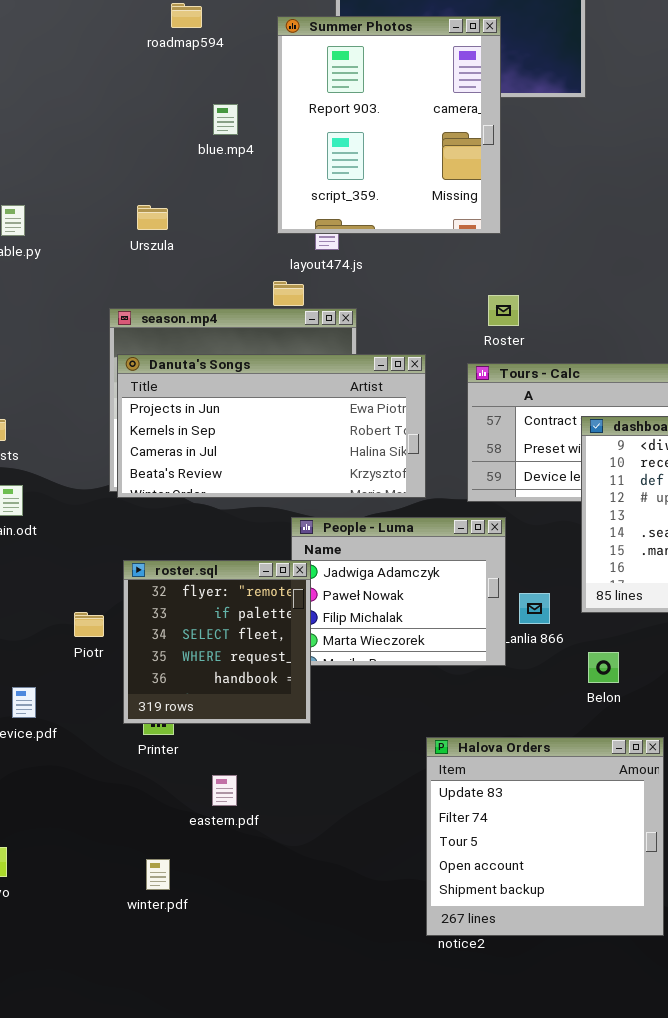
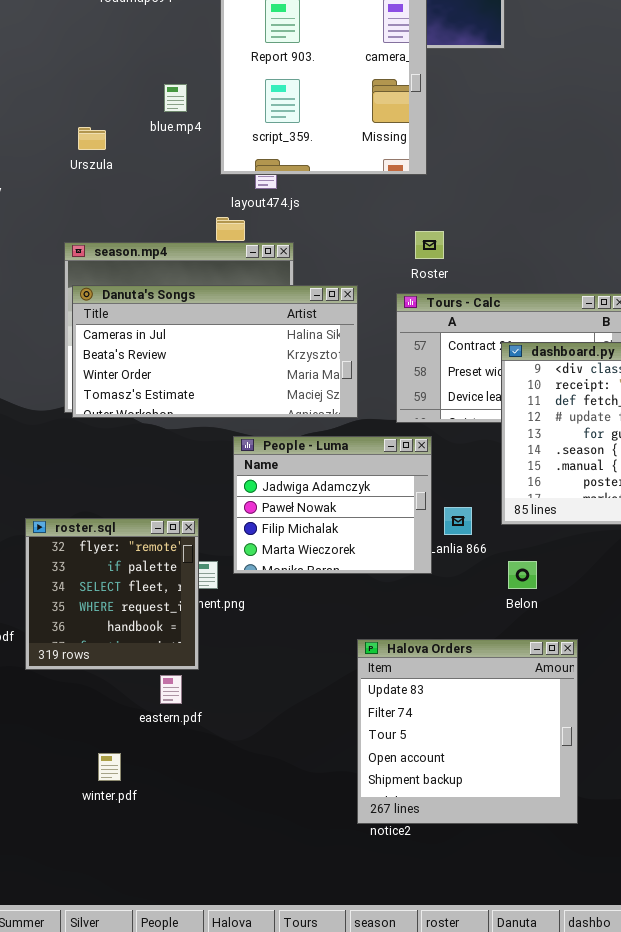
blue.mp4: [213,104,238,135] -> [164,84,187,112], moved
Urszula: [137,205,168,230] -> [78,127,106,150], moved
Danuta's Songs: [117,354,426,498] -> [72,285,358,418], scrolled down 2 rows
roster.sql: [123,560,311,724] -> [25,518,199,670], moved

